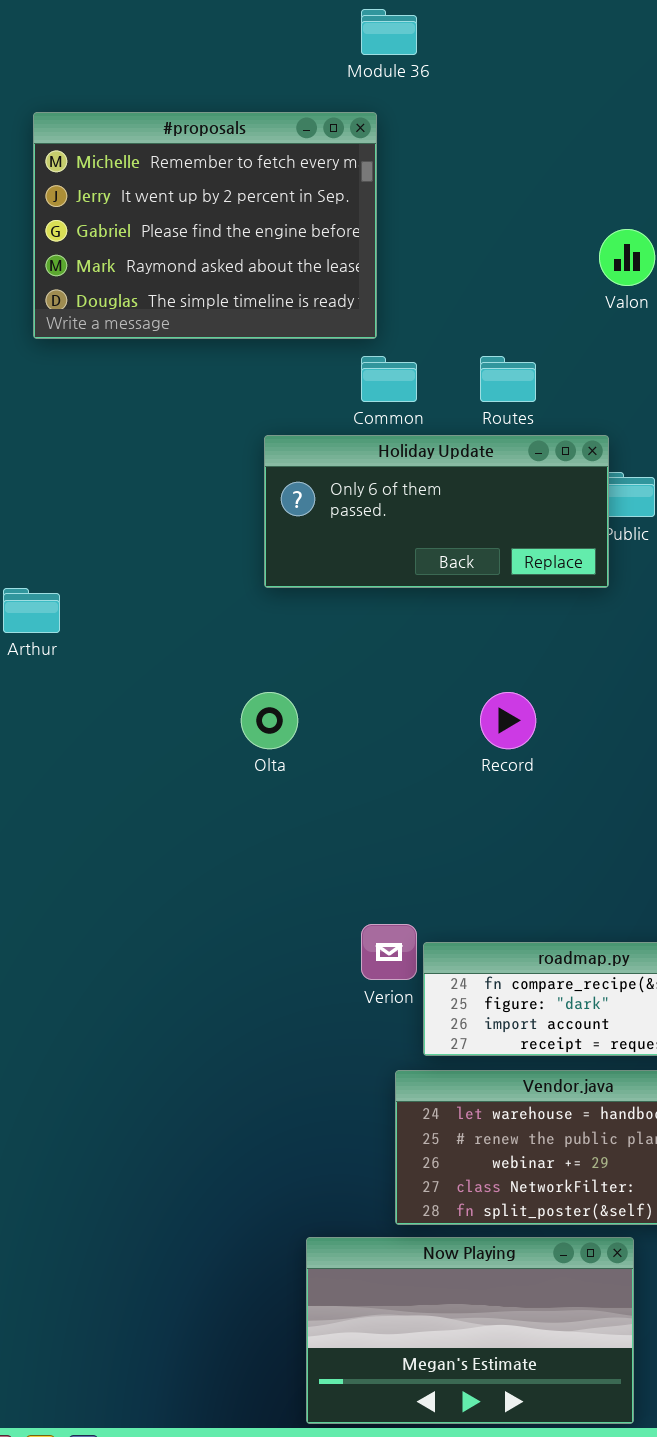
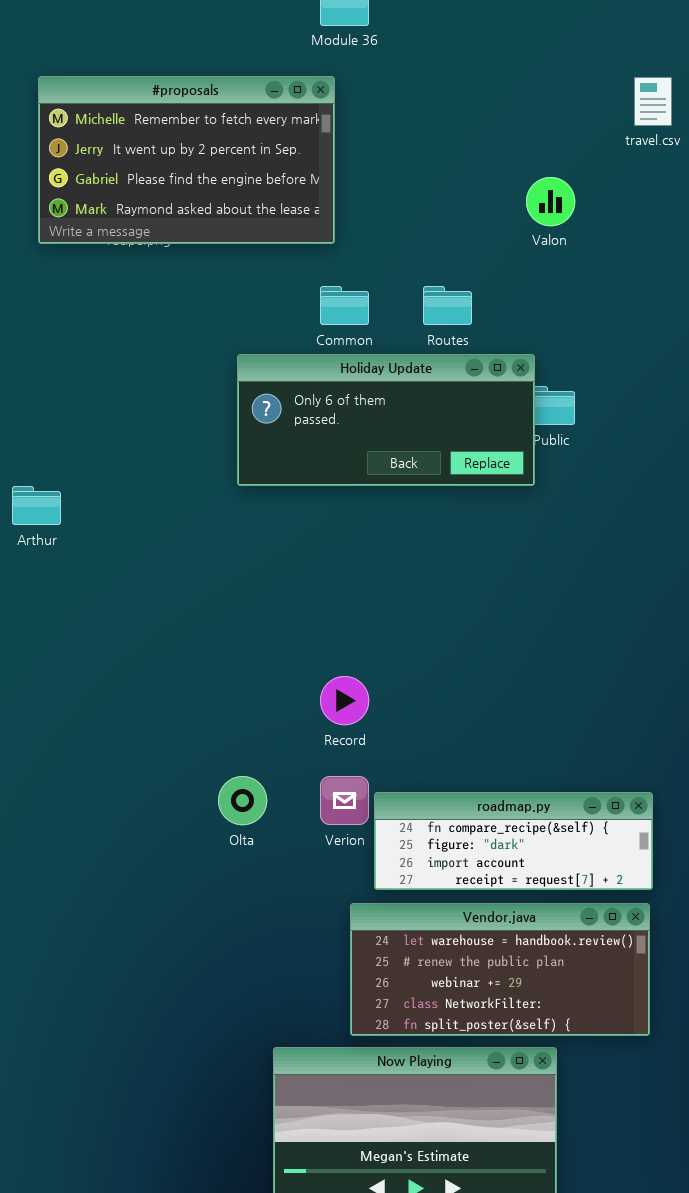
#proposals: [33,112,377,339] -> [38,76,335,244], resized
Olta: [241,692,298,749] -> [218,776,267,825], moved
Record: [480,692,536,749] -> [320,676,369,725], moved

